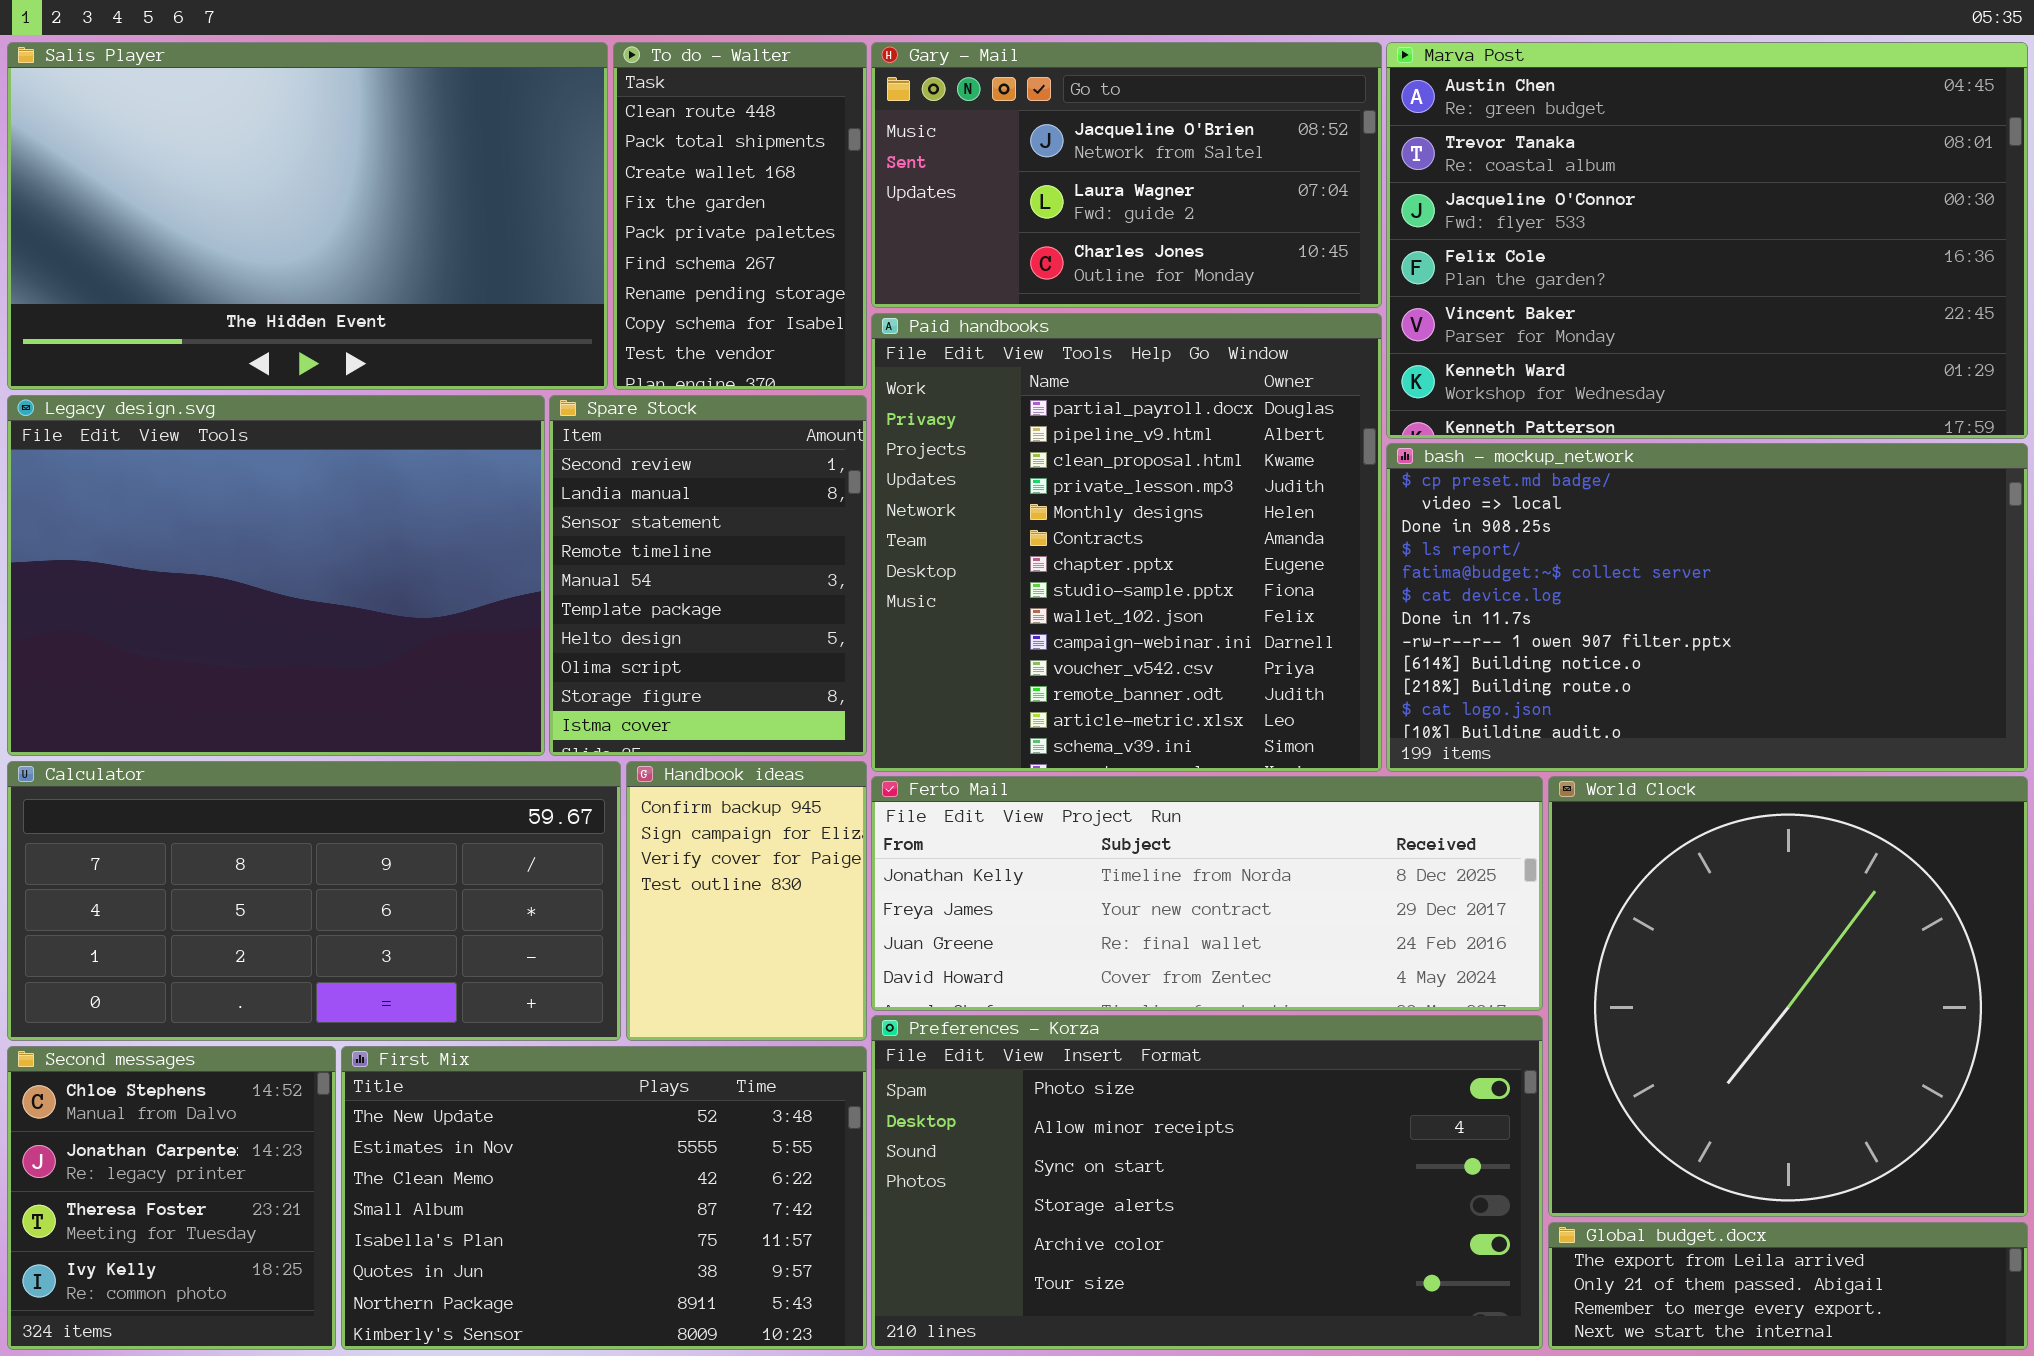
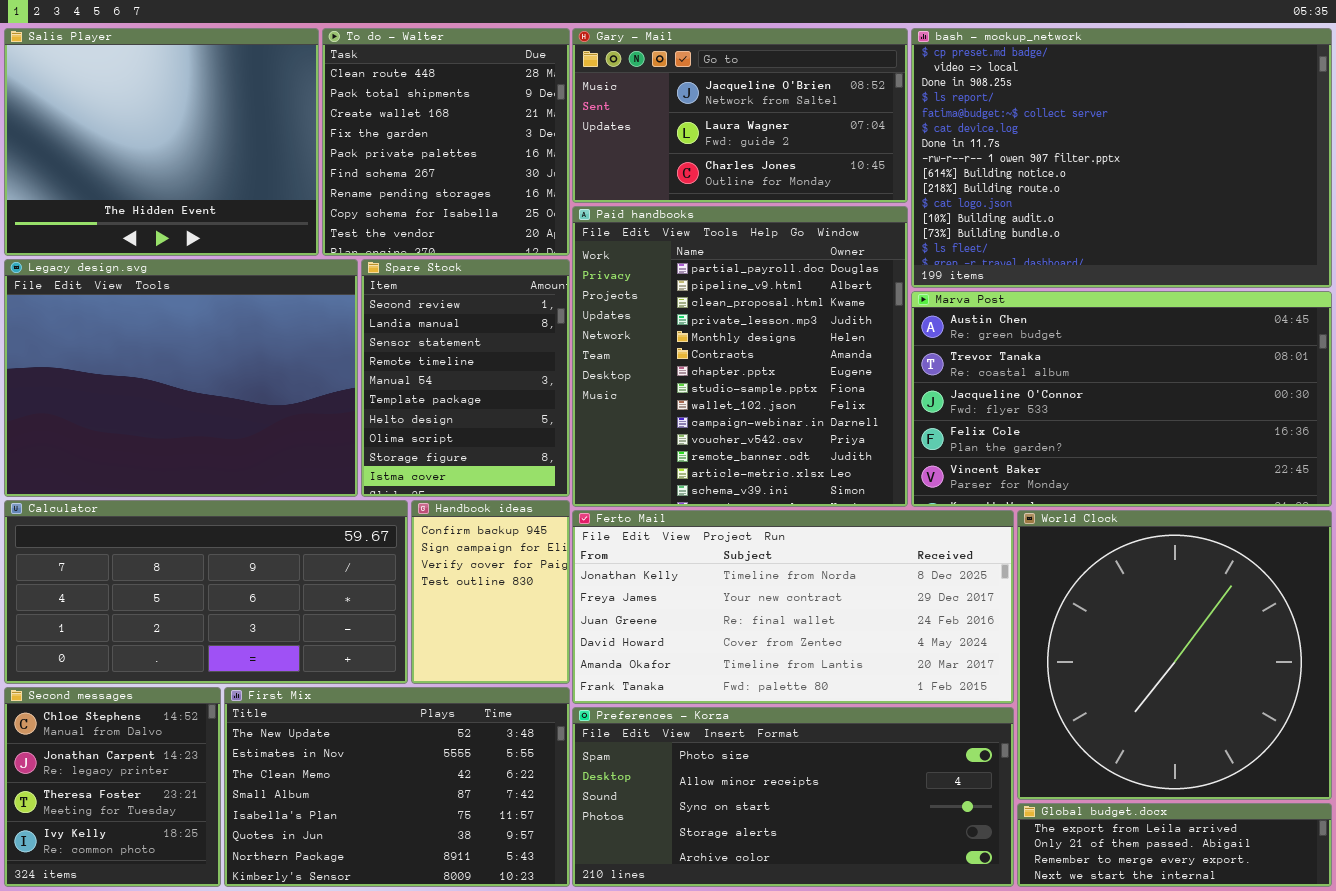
Salis Player: [7,42,608,390] -> [4,28,319,256], resized
To do - Walter: [613,42,867,390] -> [322,28,570,256], resized
Marva Post: [1386,42,2028,439] -> [911,291,1332,507], moved, resized
bash - mockup_network: [1386,443,2028,772] -> [911,28,1332,288], moved, resized
Ferto Mail: [871,776,1543,1011] -> [572,510,1014,704], resized
Preferences - Korza: [871,1015,1543,1350] -> [572,707,1014,887], resized

